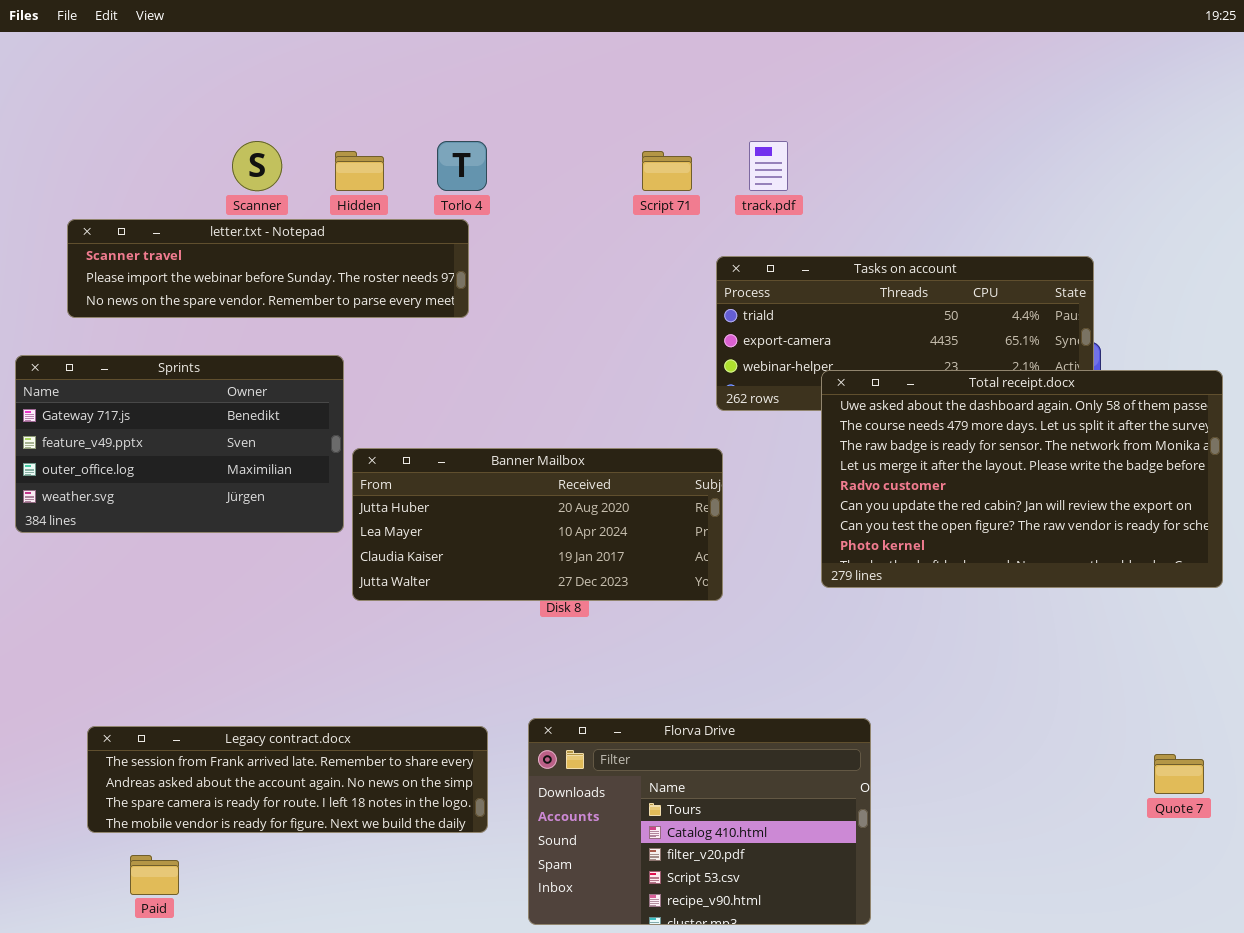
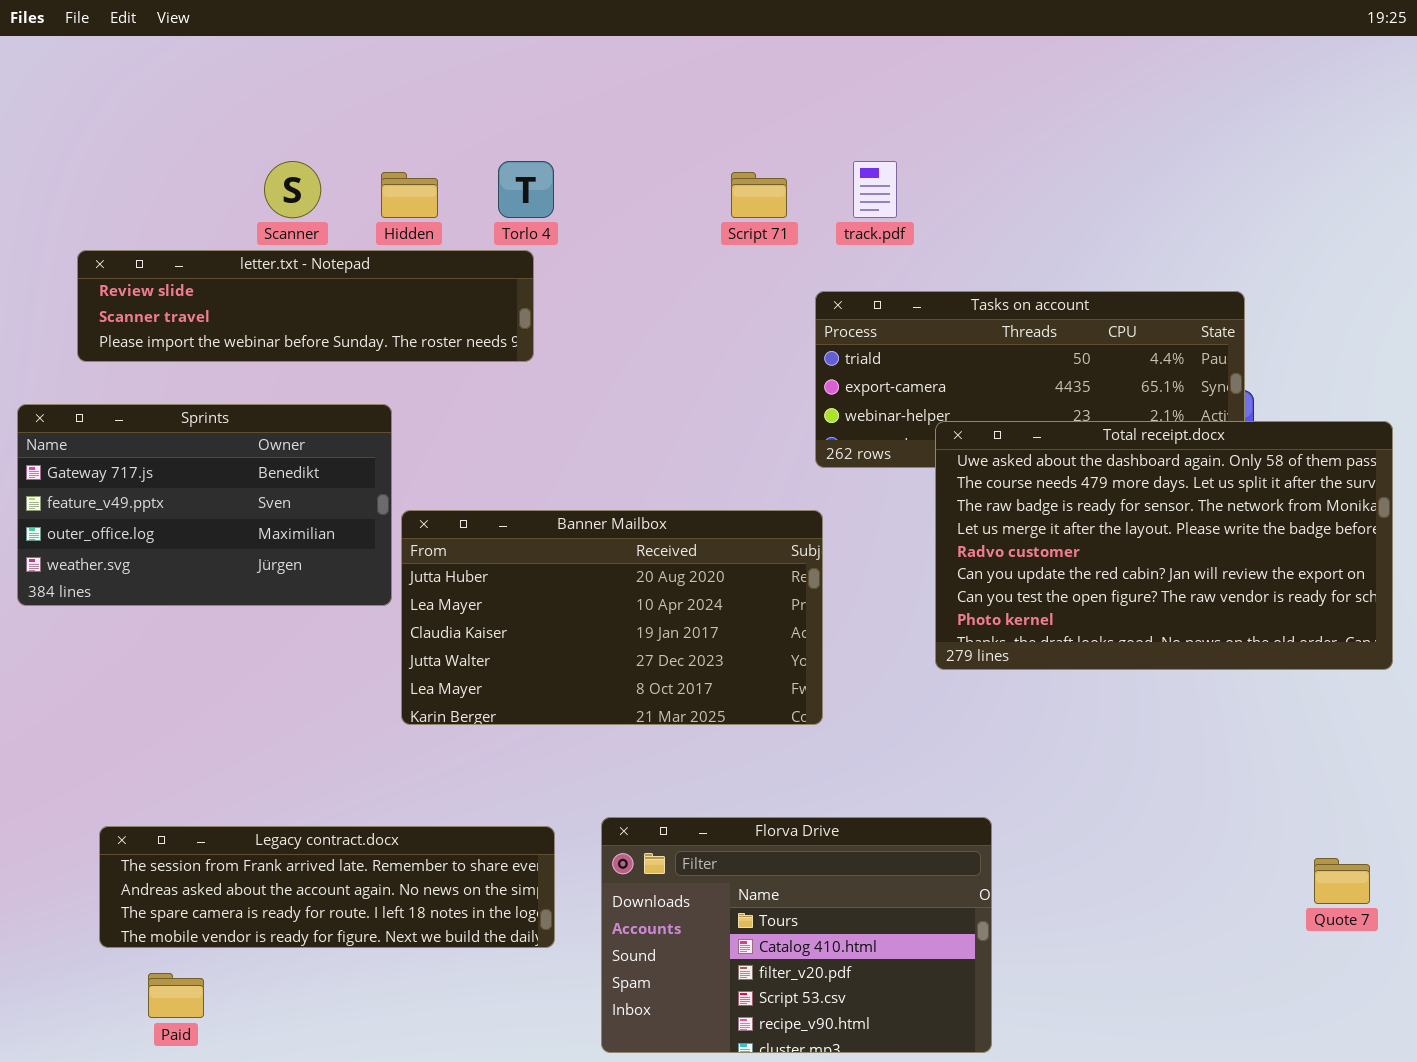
letter.txt - Notepad: [67,219,469,318] -> [77,250,534,362], scrolled up 1 row
Banner Mailbox: [352,448,723,601] -> [401,510,823,725], resized

